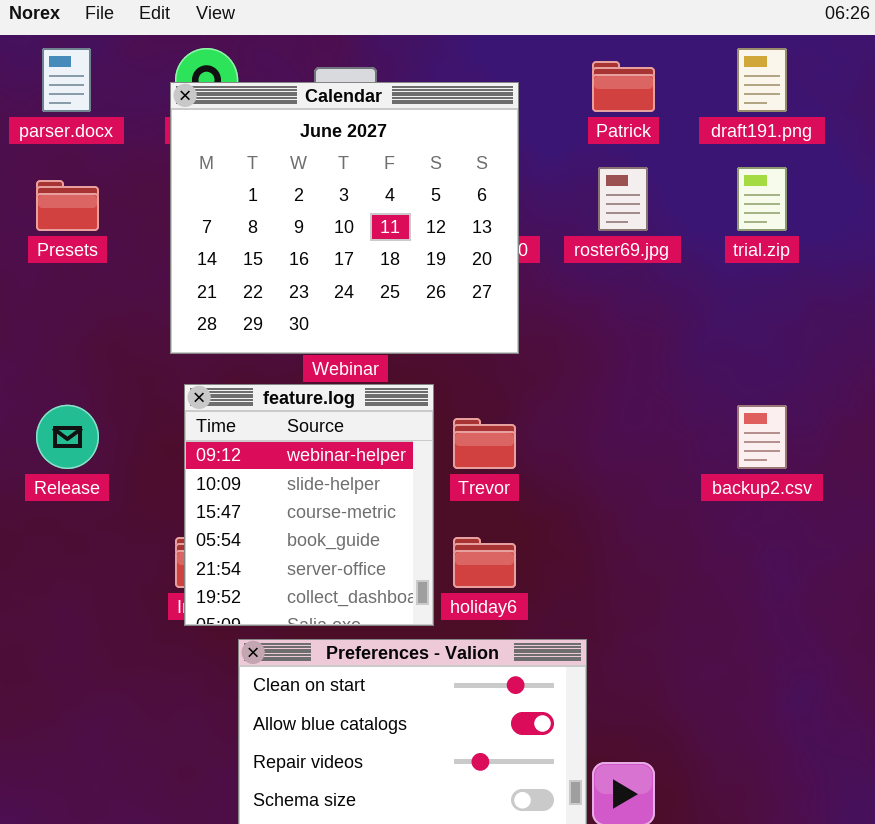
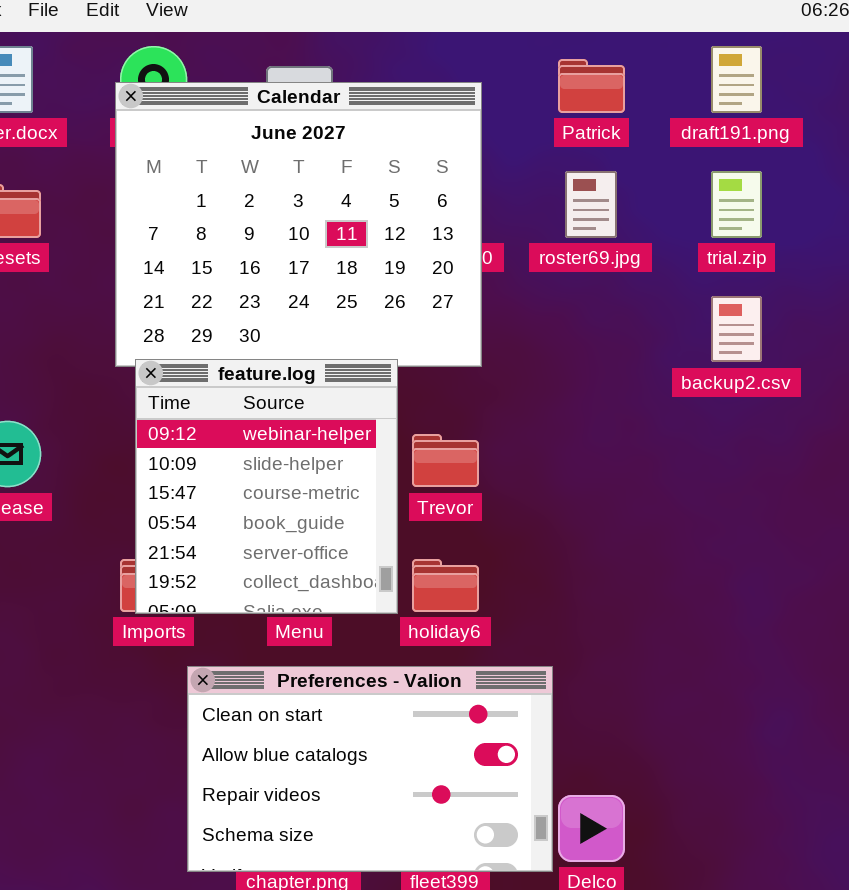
feature.log: [184,384,434,626] -> [135,359,398,614], moved
backup2.csv: [737,405,787,469] -> [711,296,762,362], moved

